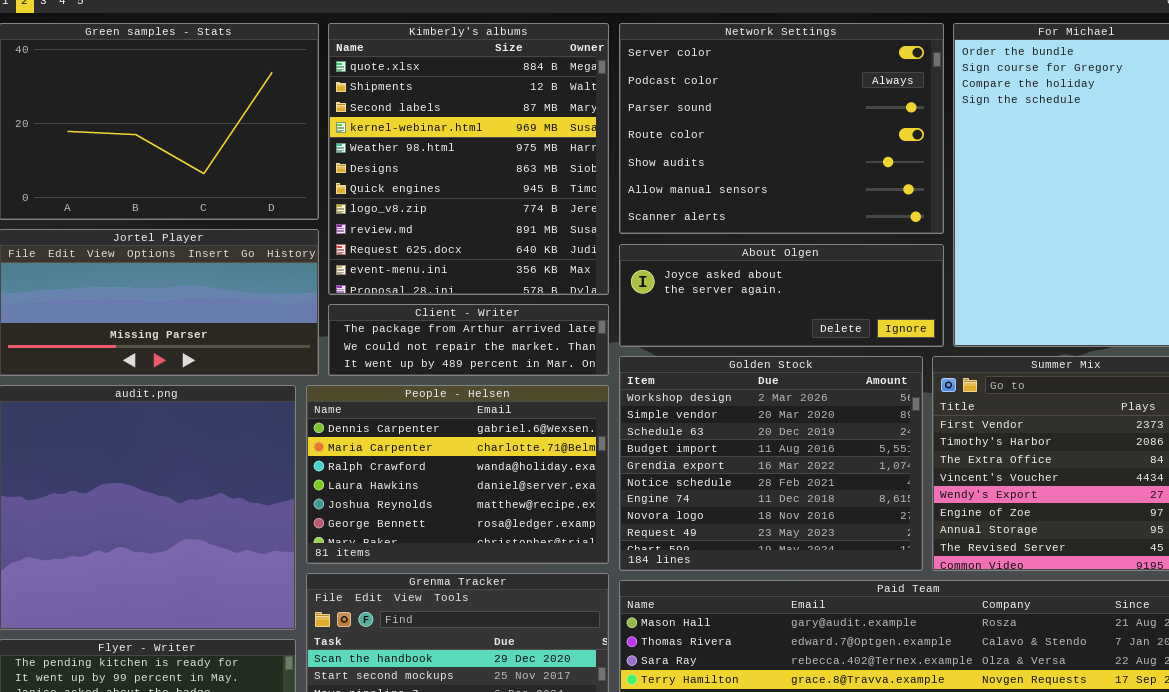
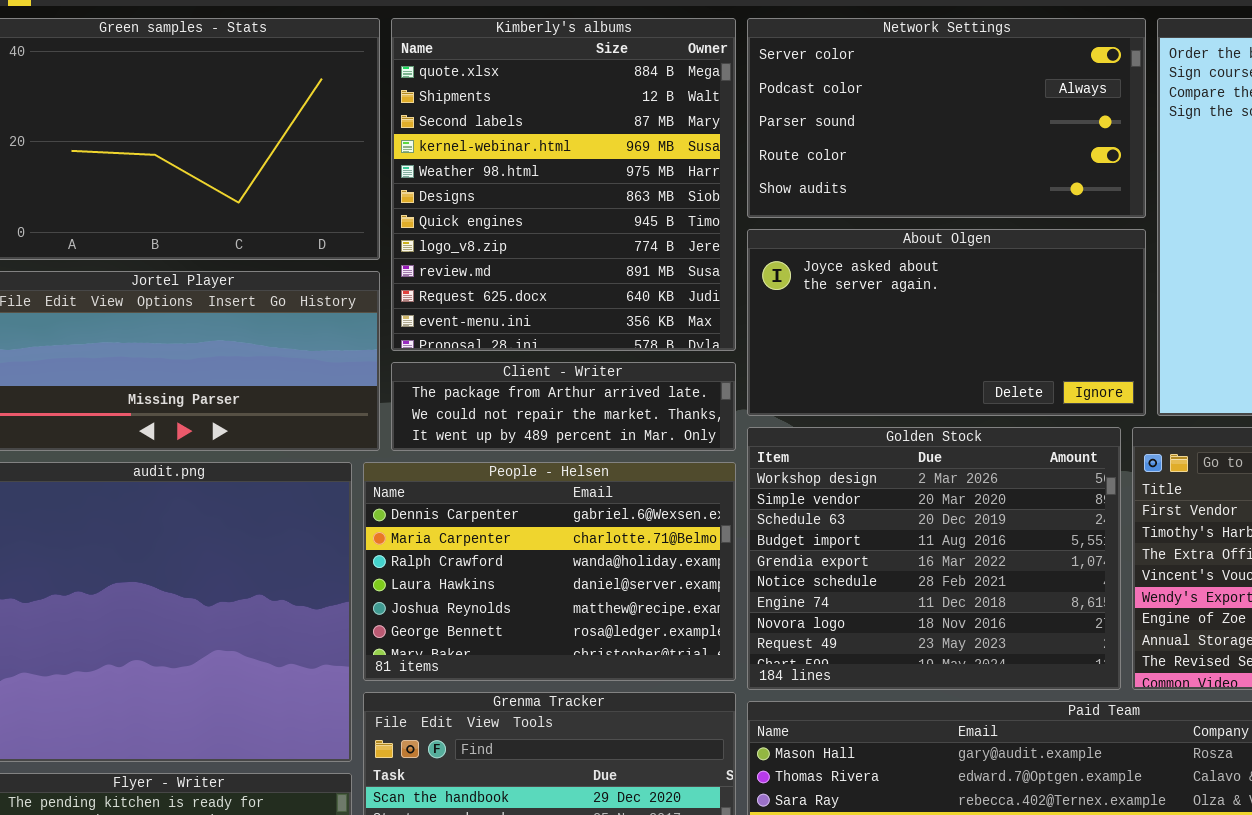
Network Settings: [619,23,944,234] -> [747,18,1146,218], resized
About Olgen: [619,244,944,347] -> [747,229,1146,416], resized

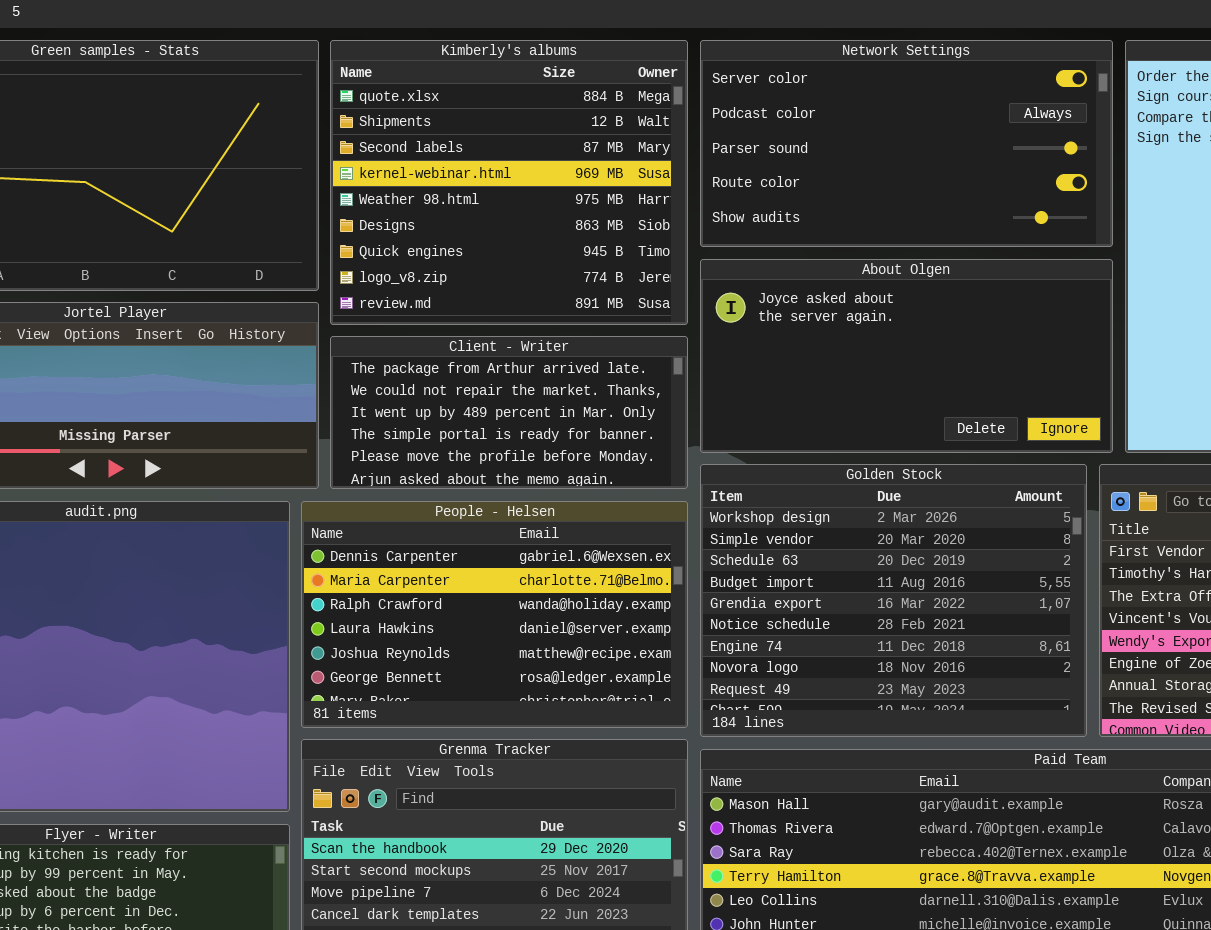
Kimberly's albums: [391,18,736,351] -> [330,40,688,325], resized
Client - Writer: [391,362,736,451] -> [330,336,688,489], resized

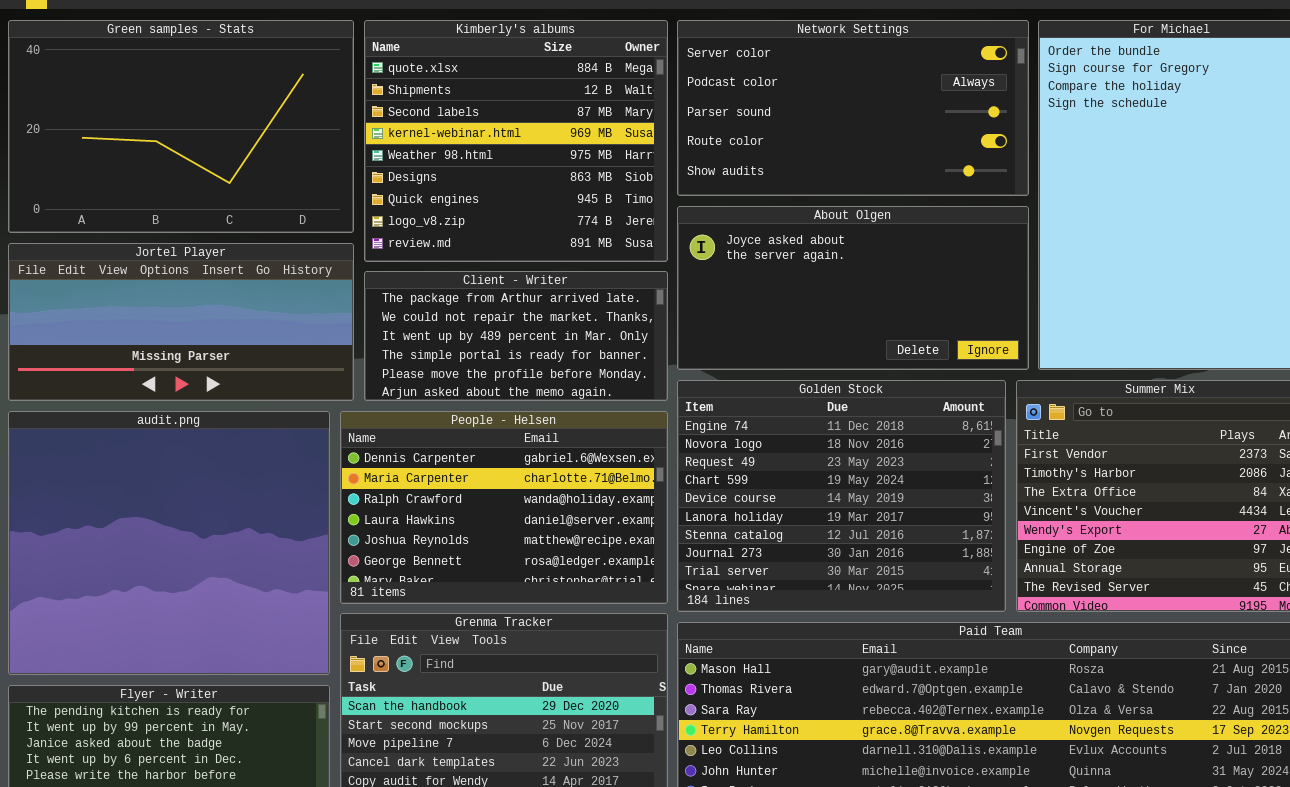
Golden Stock: [700,464,1087,737] -> [677,380,1006,612], scrolled down 6 rows

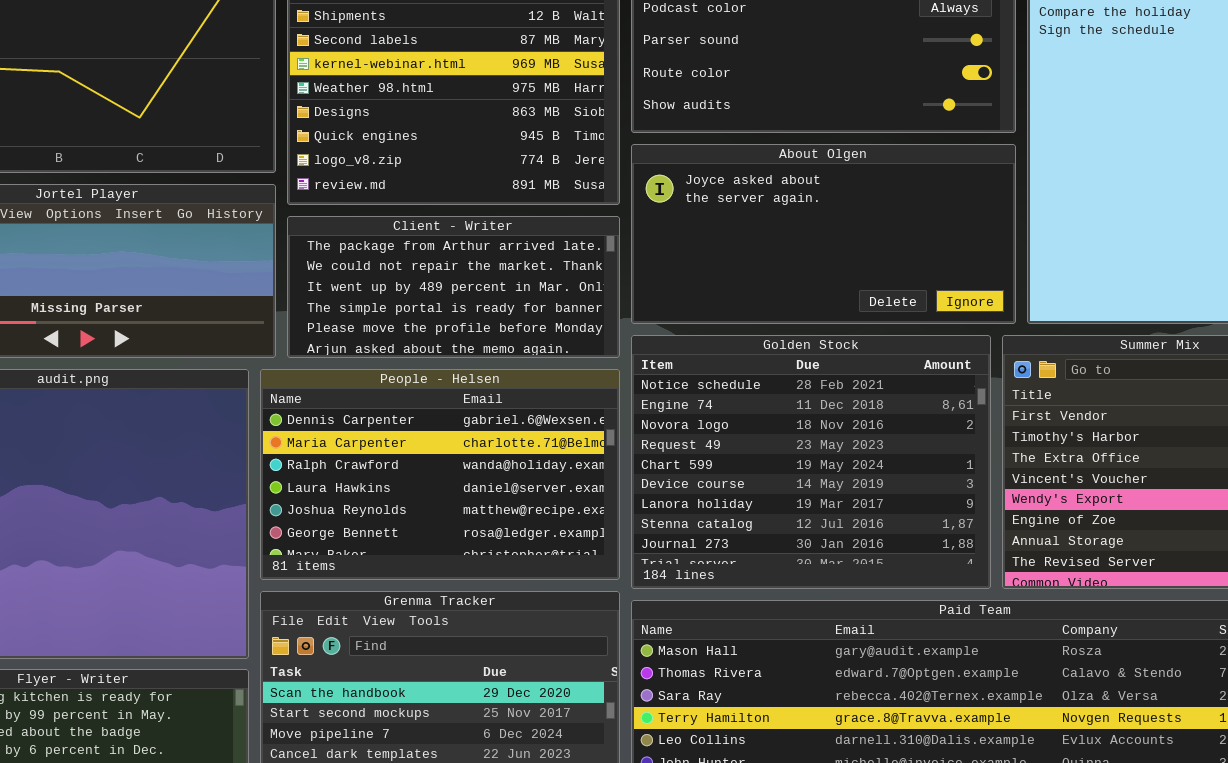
Golden Stock: [677,380,1006,612] -> [631,335,991,589], scrolled up 1 row

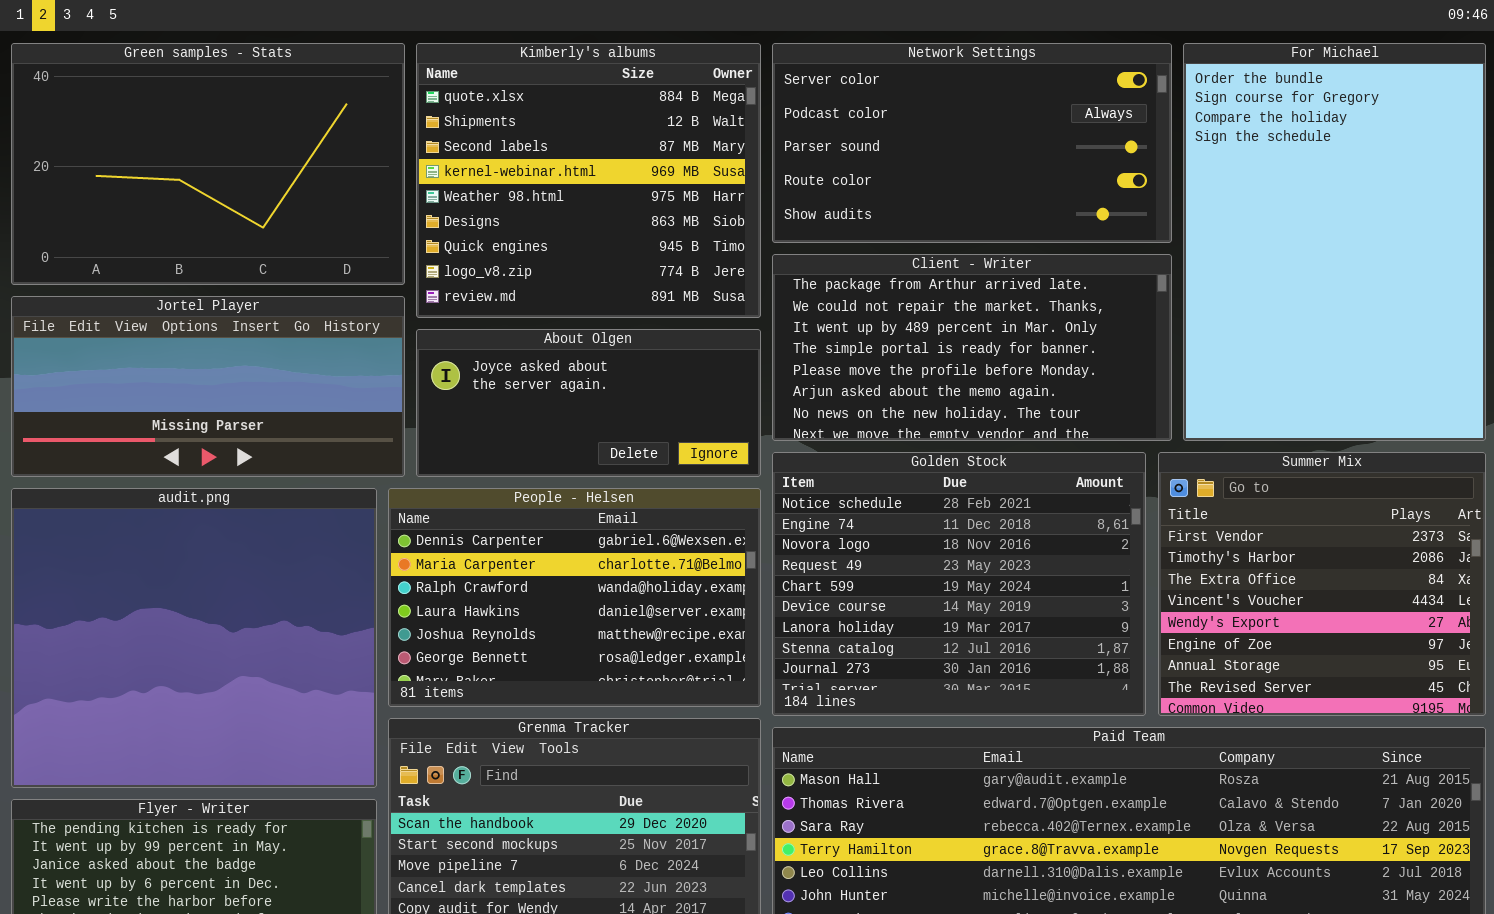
About Olgen: [631,144,1016,324] -> [416,329,761,477], moved, resized
Client - Writer: [287,216,620,358] -> [772,254,1172,441], moved, resized

